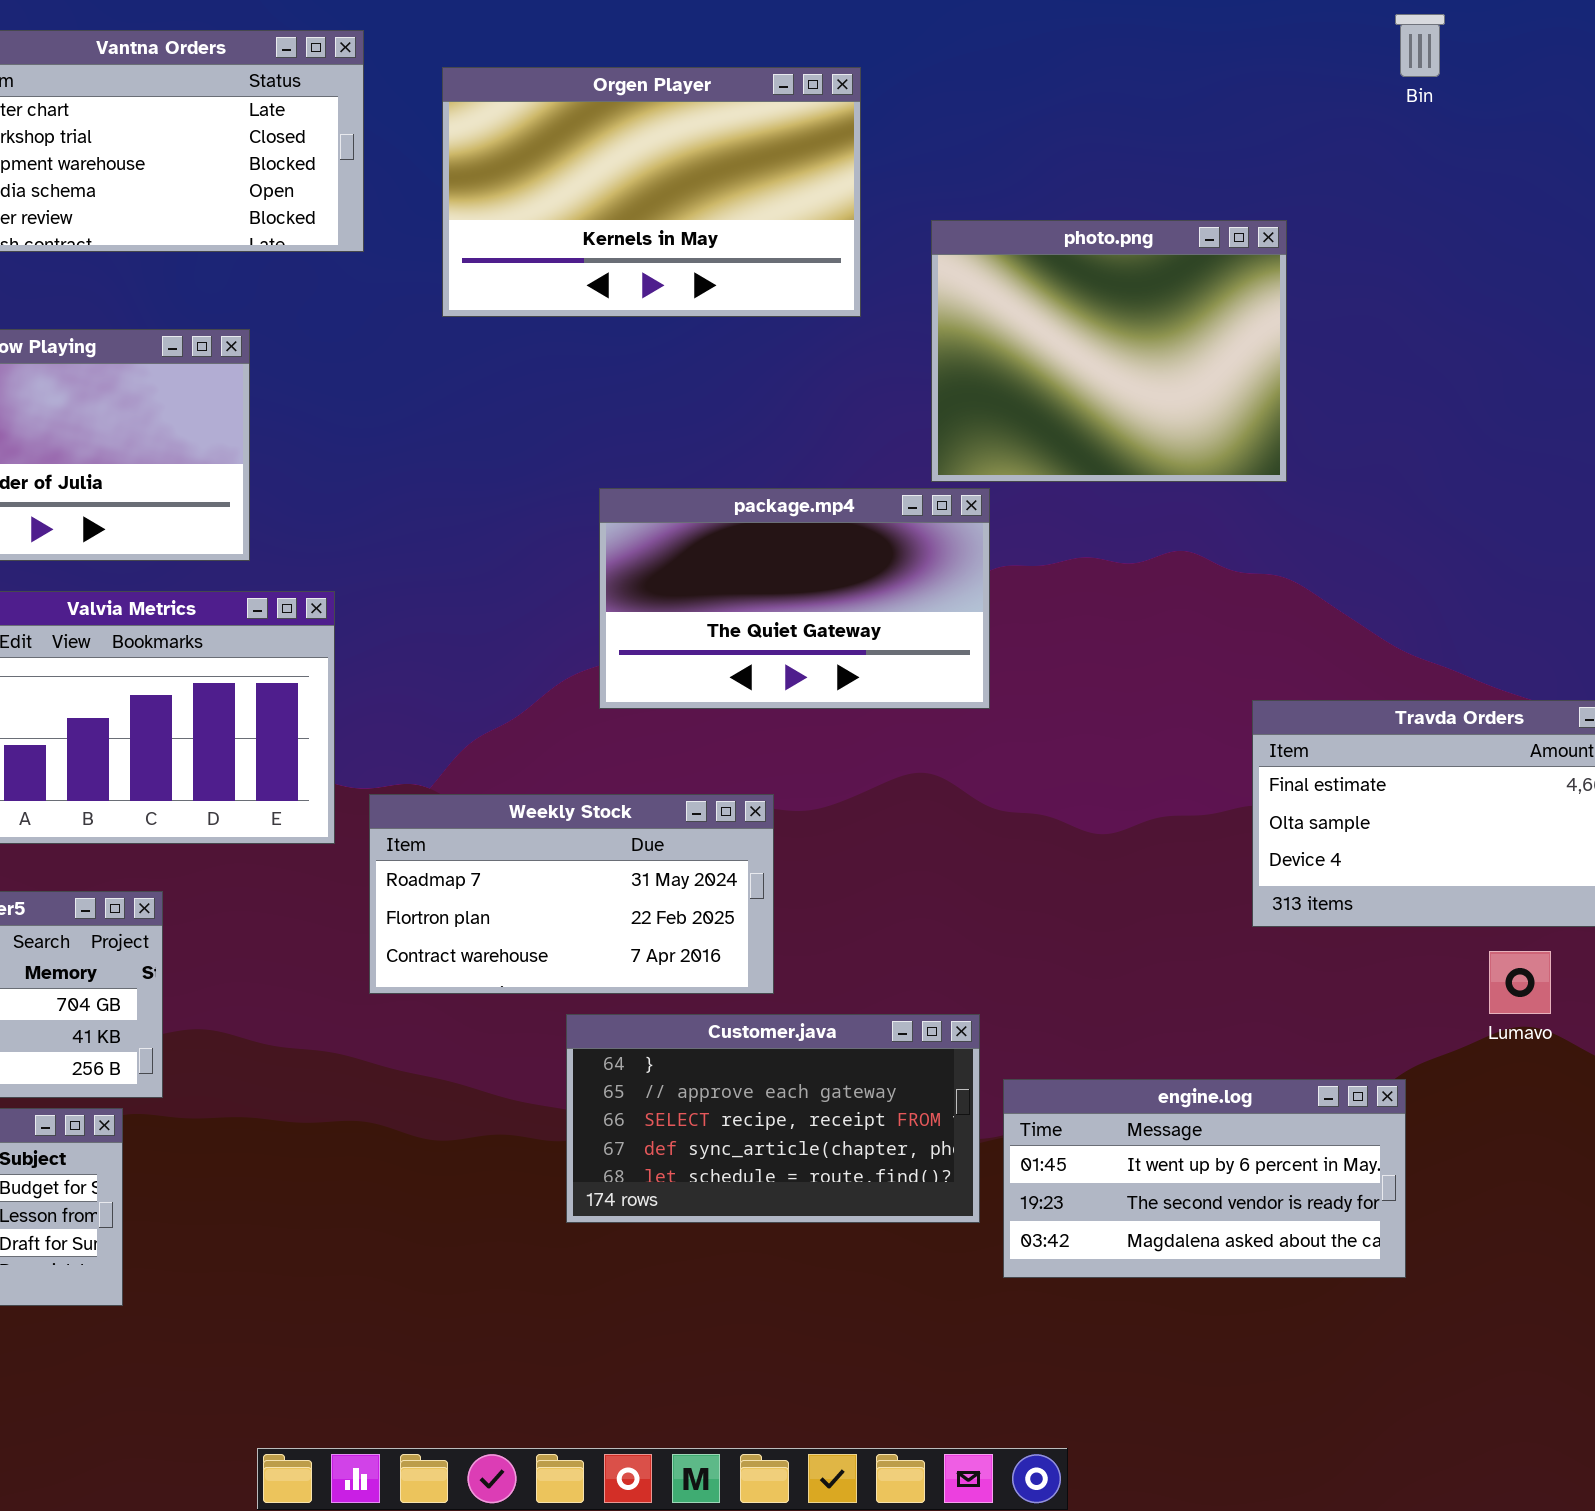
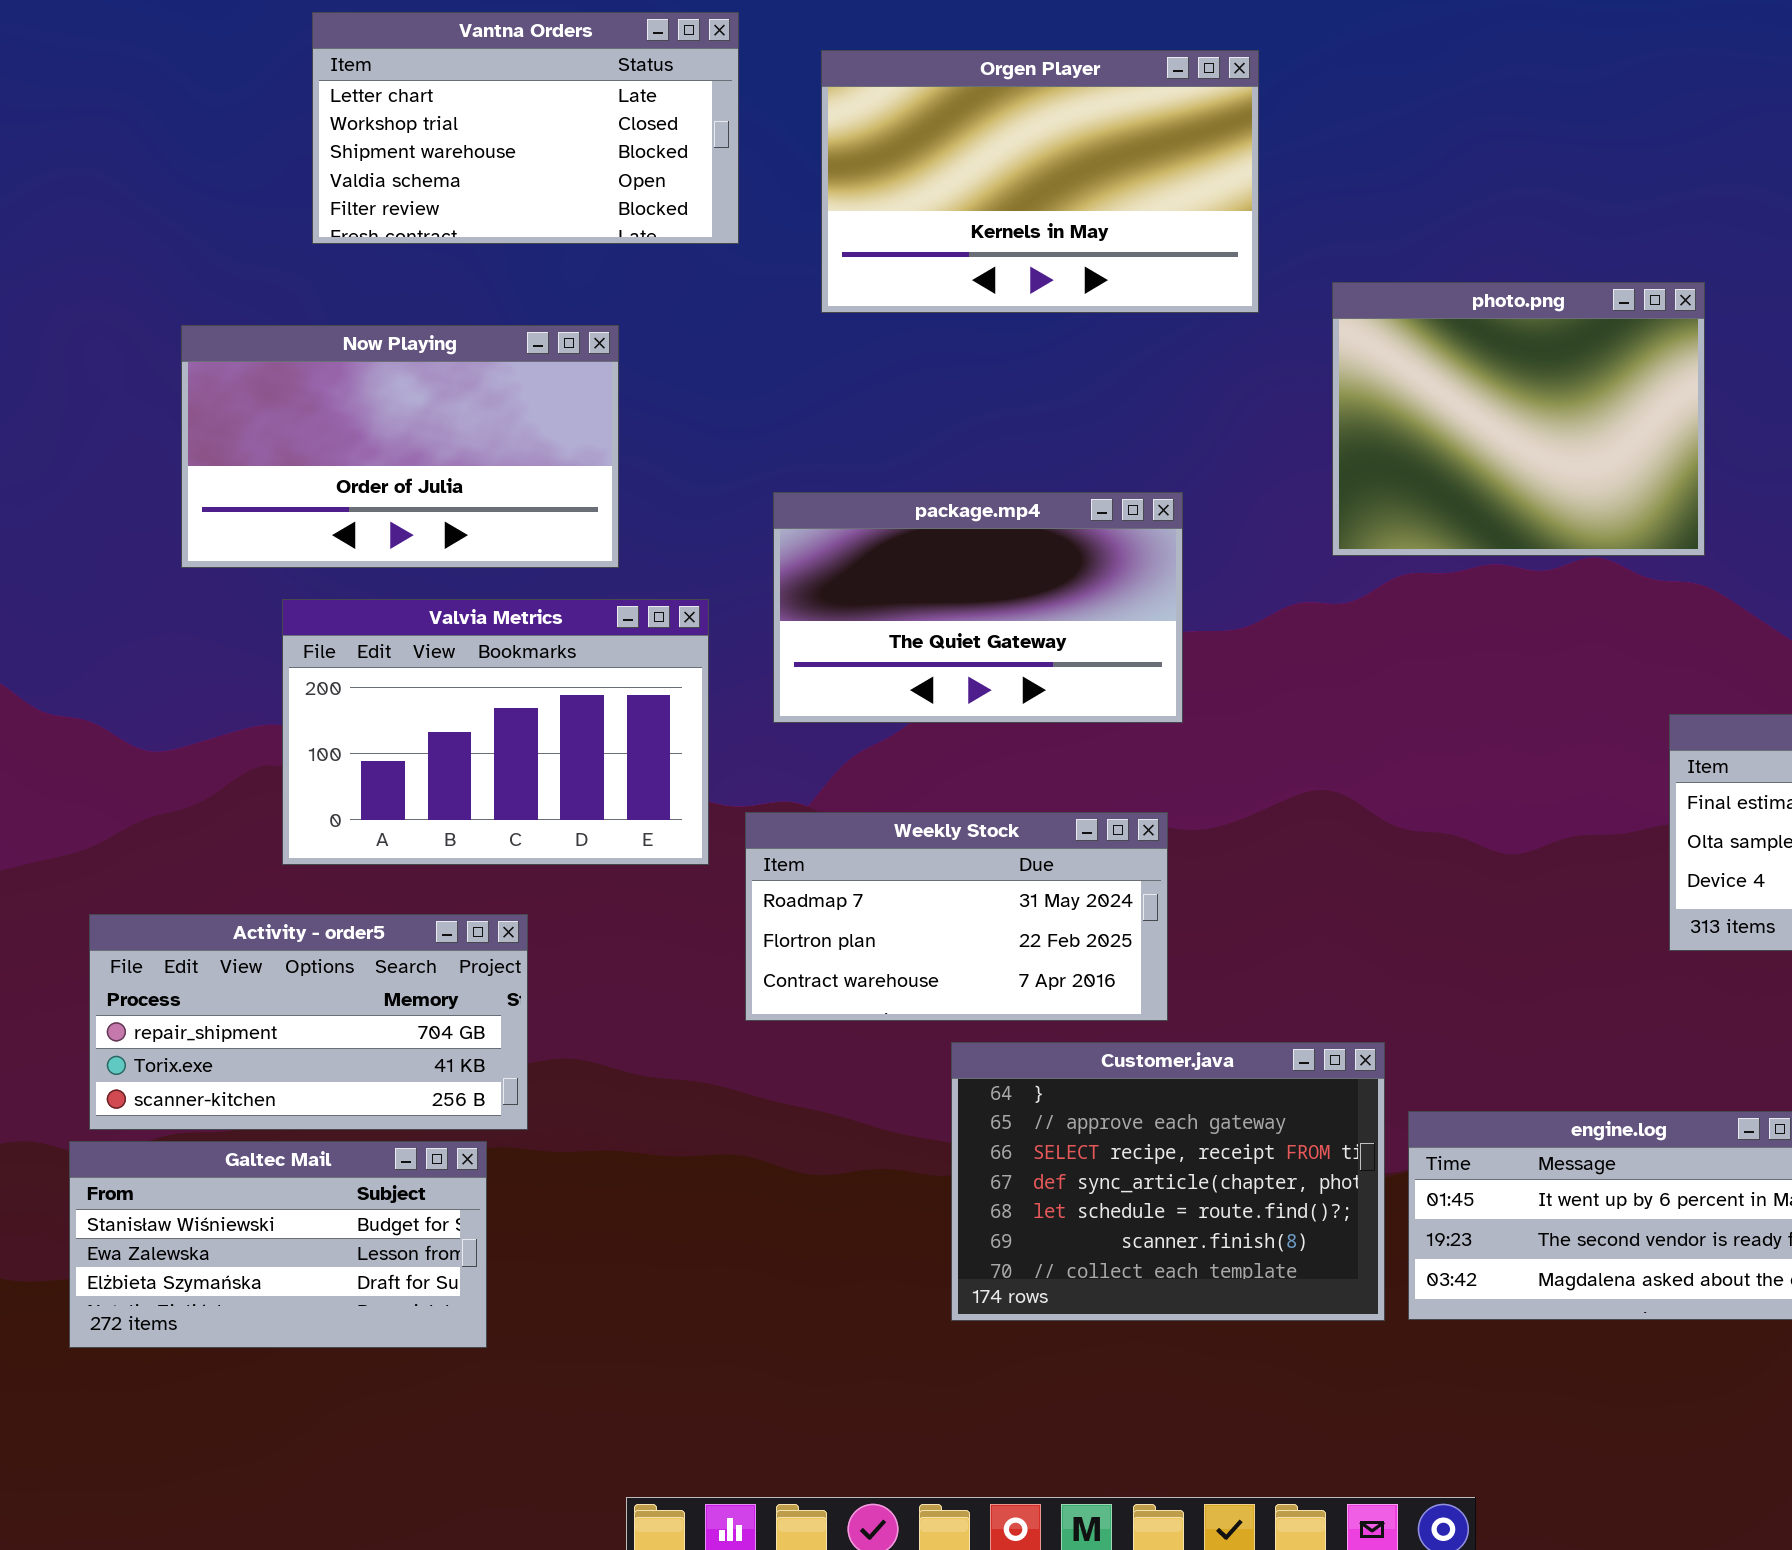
photo.png: [931,220,1287,482] -> [1332,282,1705,556], moved
package.mp4: [599,488,990,709] -> [773,492,1183,723], moved
Customer.java: [566,1014,980,1223] -> [951,1042,1385,1321], resized

